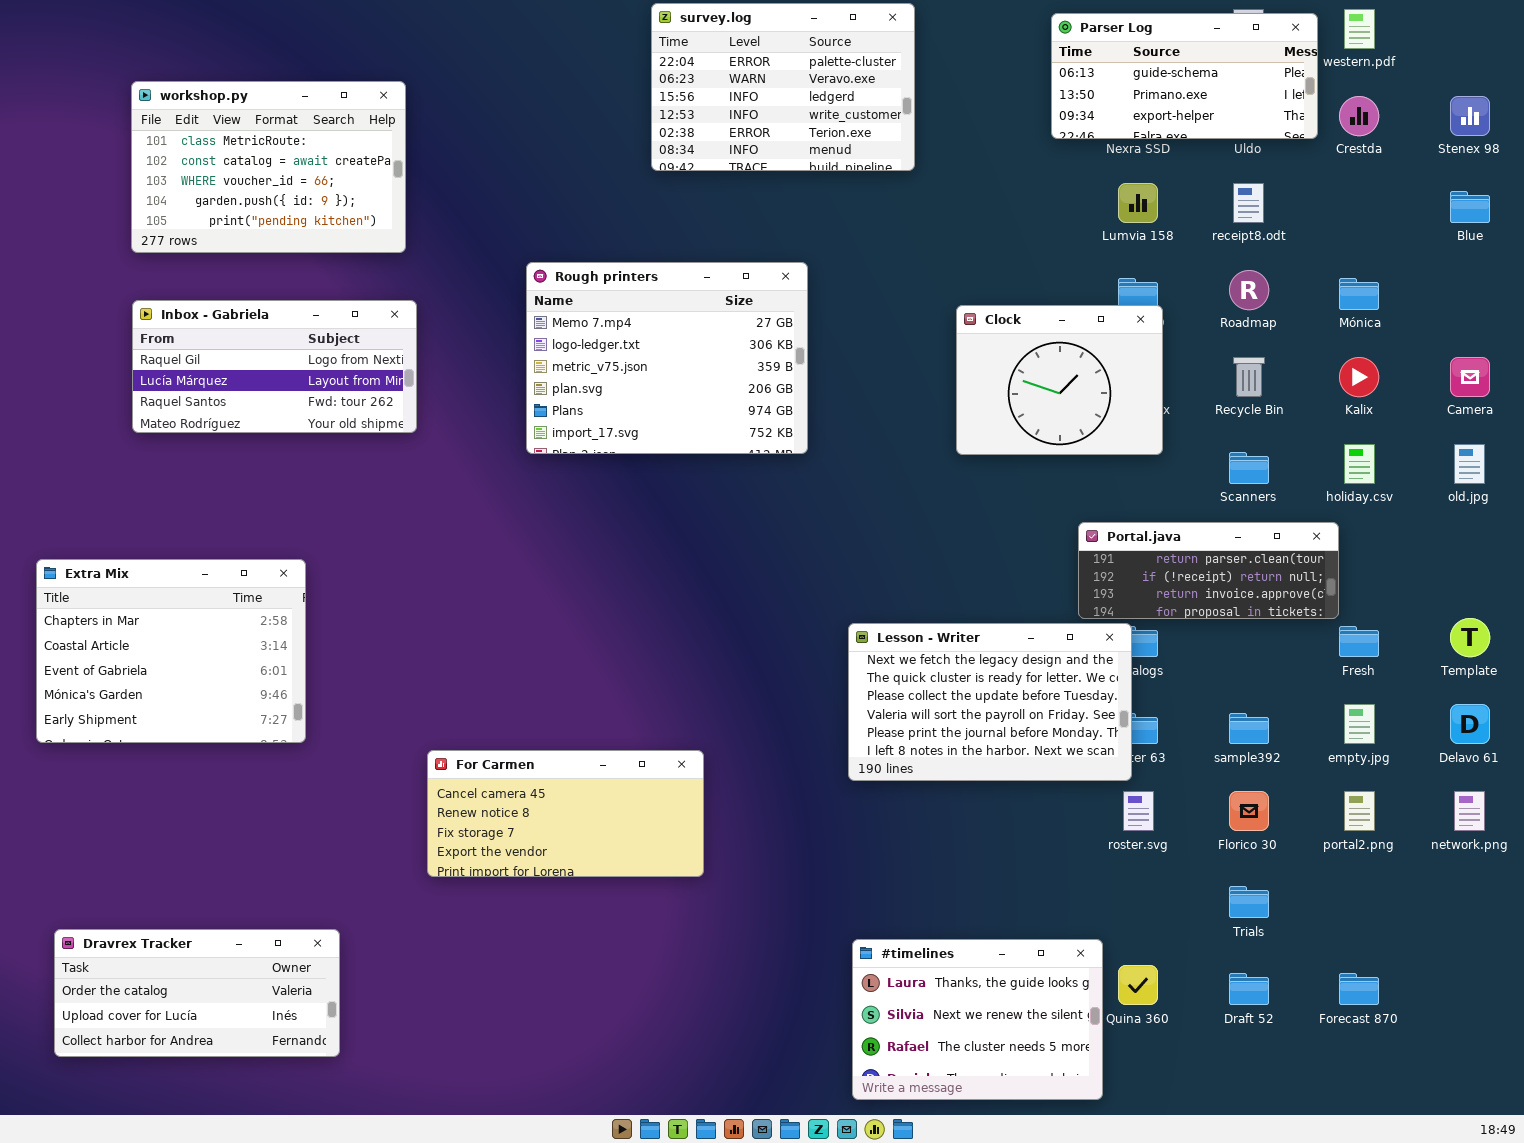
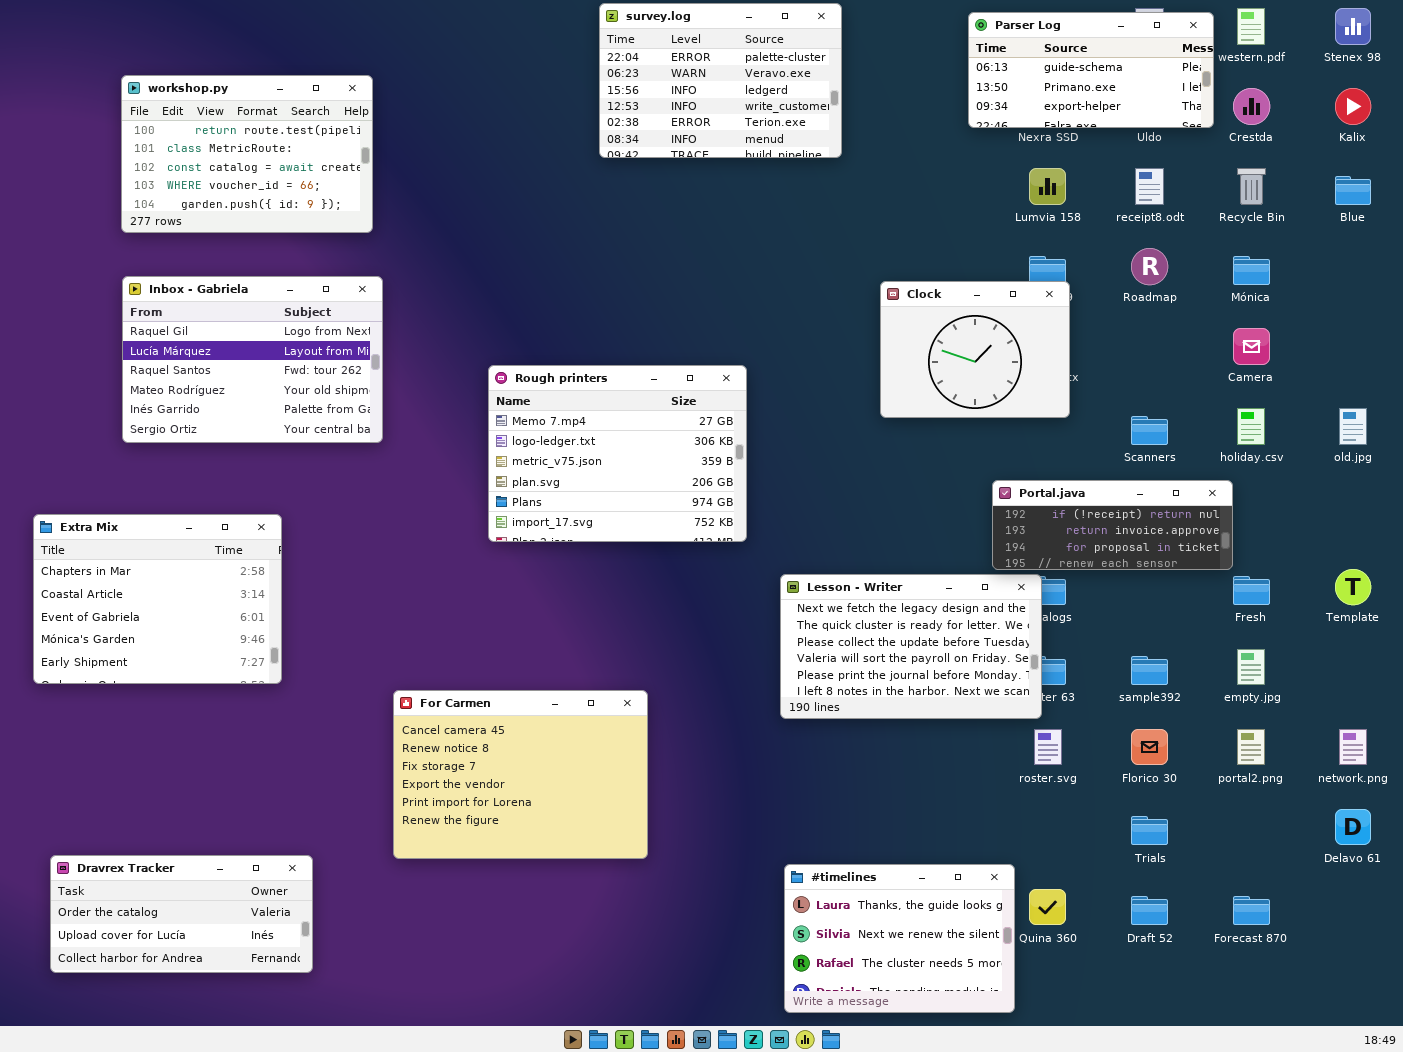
workshop.py: [131,81,406,253] -> [121,75,373,233], scrolled up 1 row
Stenex 98: [1450,96,1490,136] -> [1335,8,1371,45], moved
Rough printers: [526,262,808,454] -> [488,365,747,542], moved
Inbox - Gabriela: [132,300,417,433] -> [122,276,383,443], resized
Recycle Bin: [1233,357,1265,397] -> [1237,168,1266,205], moved
Kalix: [1339,357,1379,397] -> [1335,88,1371,125], moved
Camera: [1450,357,1490,397] -> [1233,328,1270,365], moved
Portal.java: [1078,522,1339,619] -> [992,480,1233,570], scrolled down 1 row
Delavo 61: [1450,704,1490,744] -> [1335,809,1371,845], moved
For Carmen: [427,750,704,877] -> [393,690,648,859], resized

